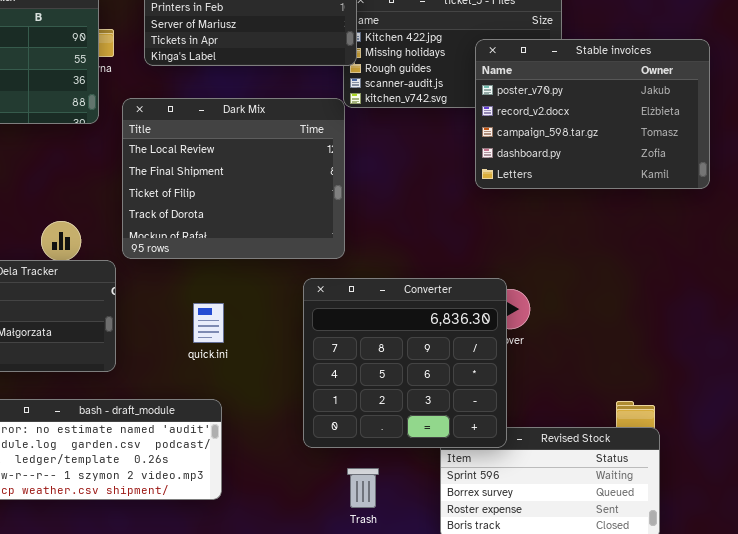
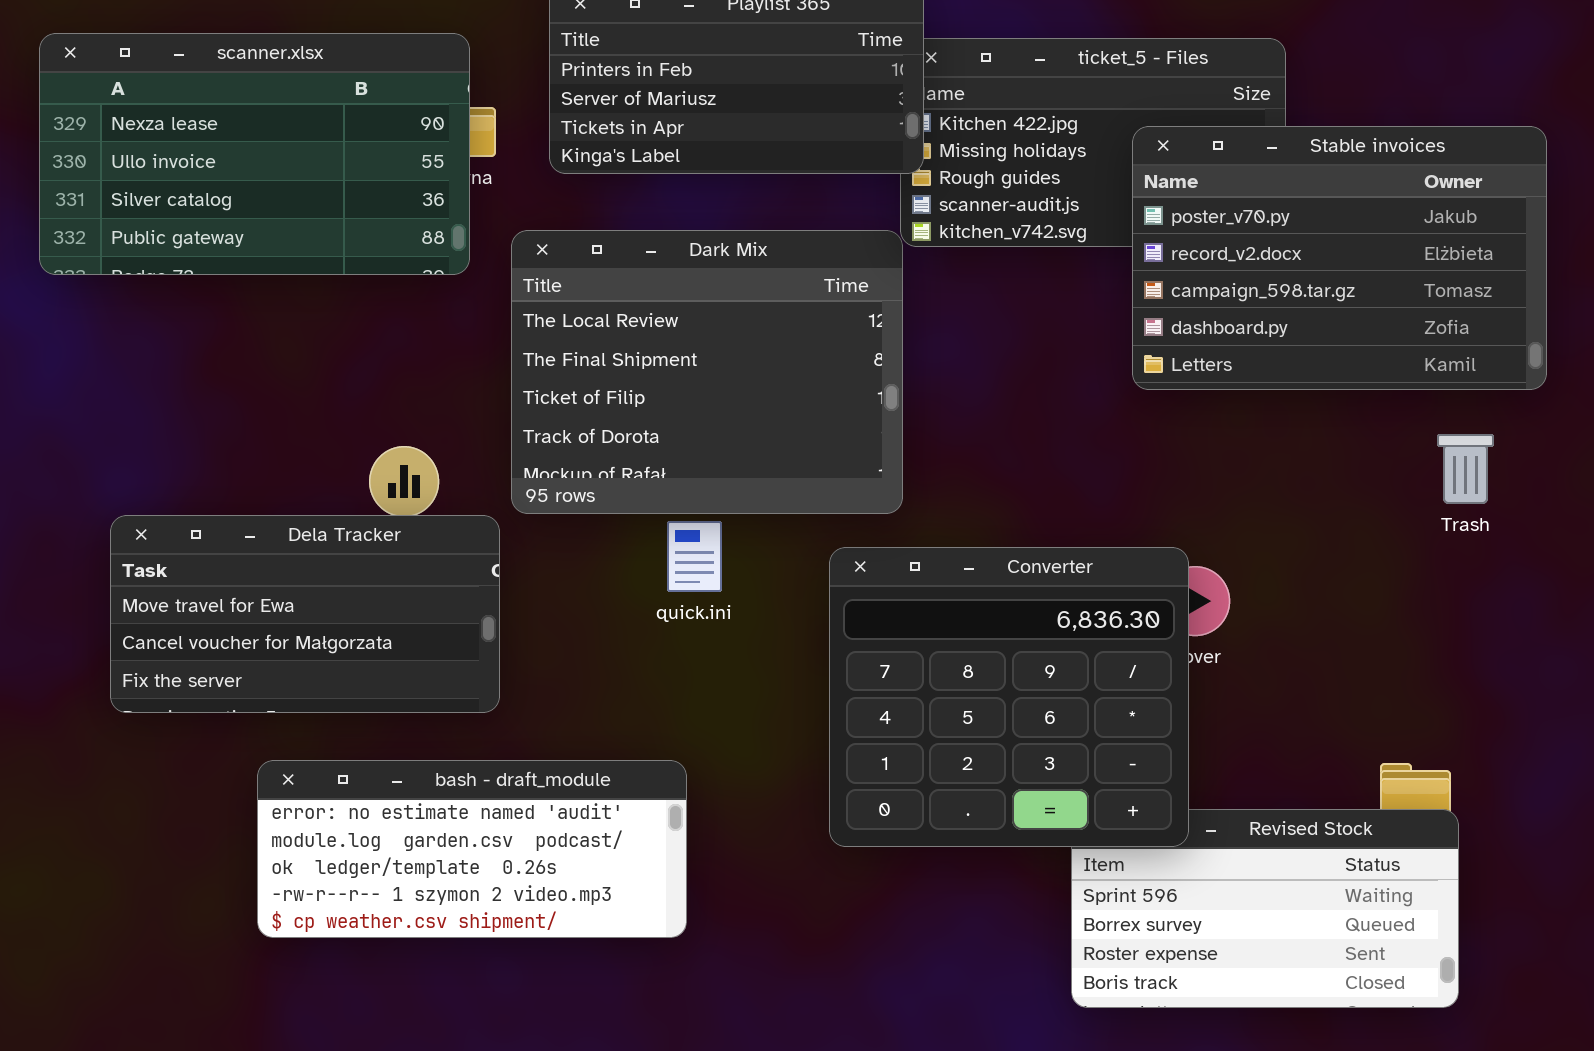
quick.ini: [193,303,224,343] -> [667,521,722,592], moved
Trash: [347,468,379,508] -> [1437,434,1494,504], moved

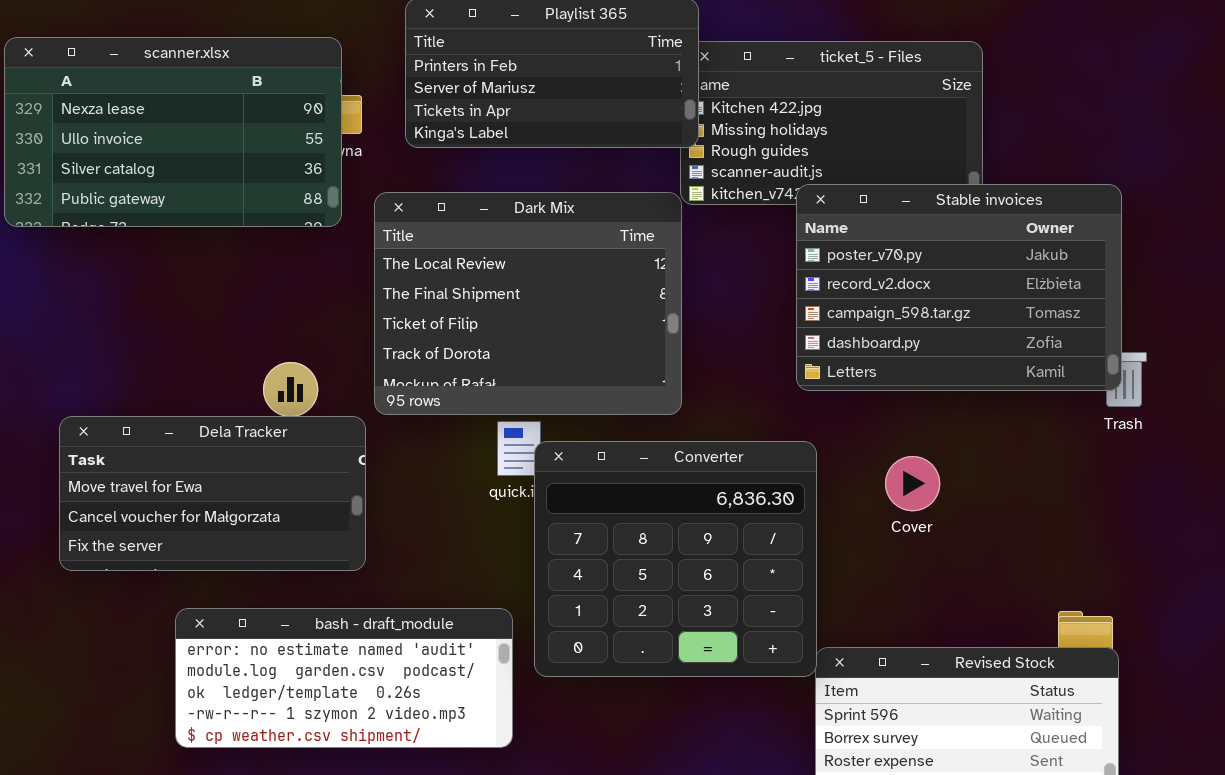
Stable invoices: [1132,126,1547,390] -> [796,184,1122,391], moved
Converter: [829,547,1189,847] -> [534,441,817,677], moved

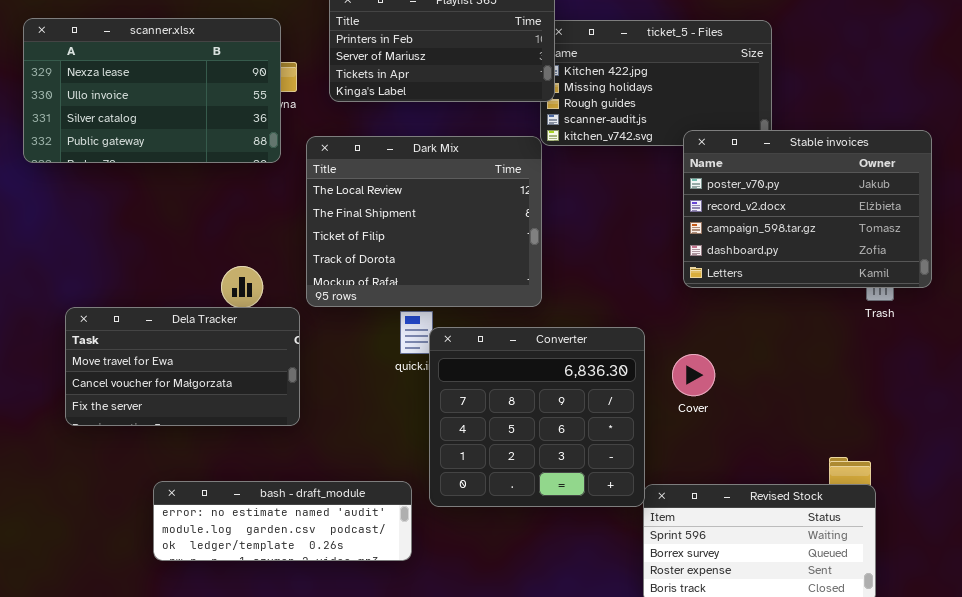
Stable invoices: [796,184,1122,391] -> [683,130,932,288], moved
Cover: [885,456,940,511] -> [672,354,715,396], moved
bash - draft_module: [175,608,513,748] -> [153,481,412,561], resized

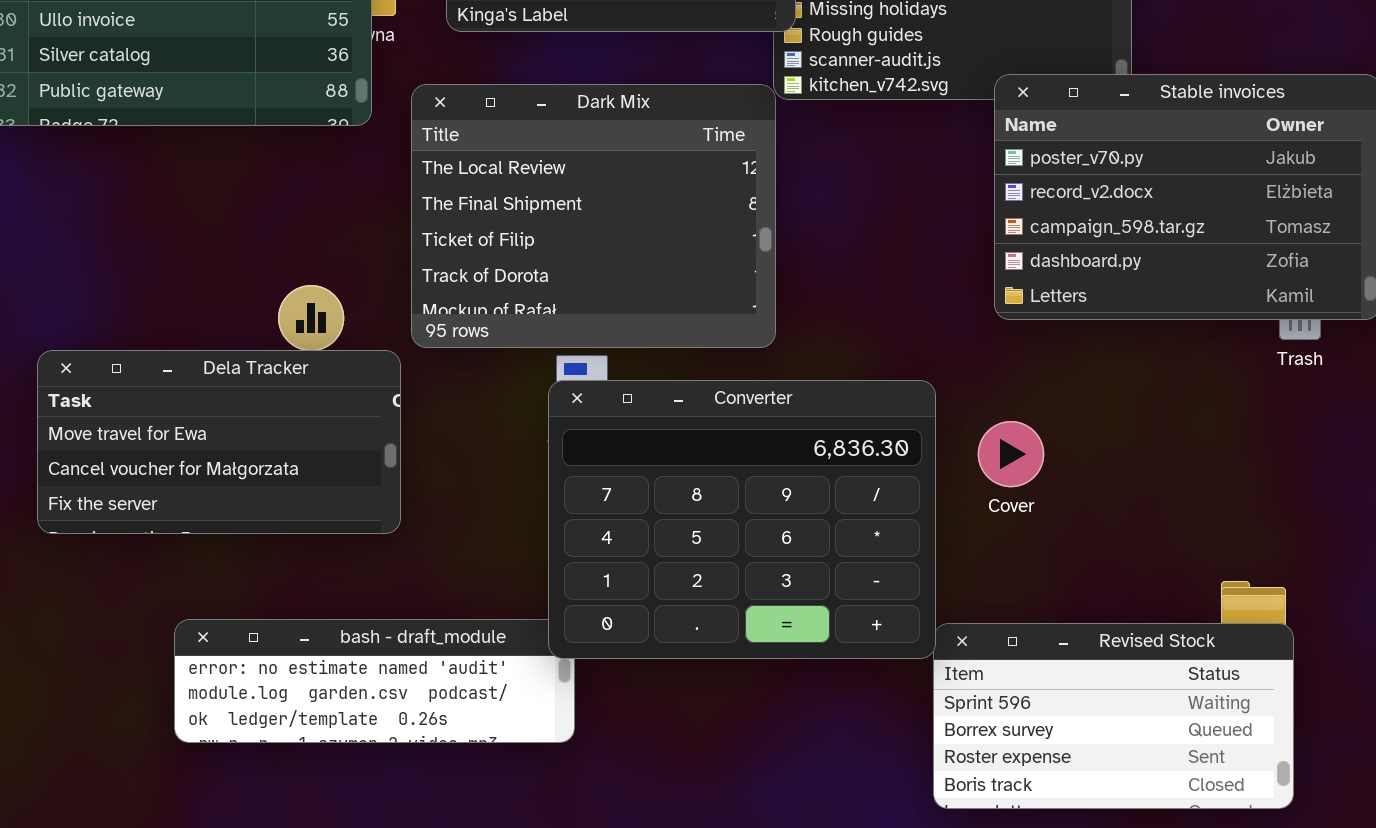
Converter: [429,327,645,507] -> [548,380,936,659], resized

